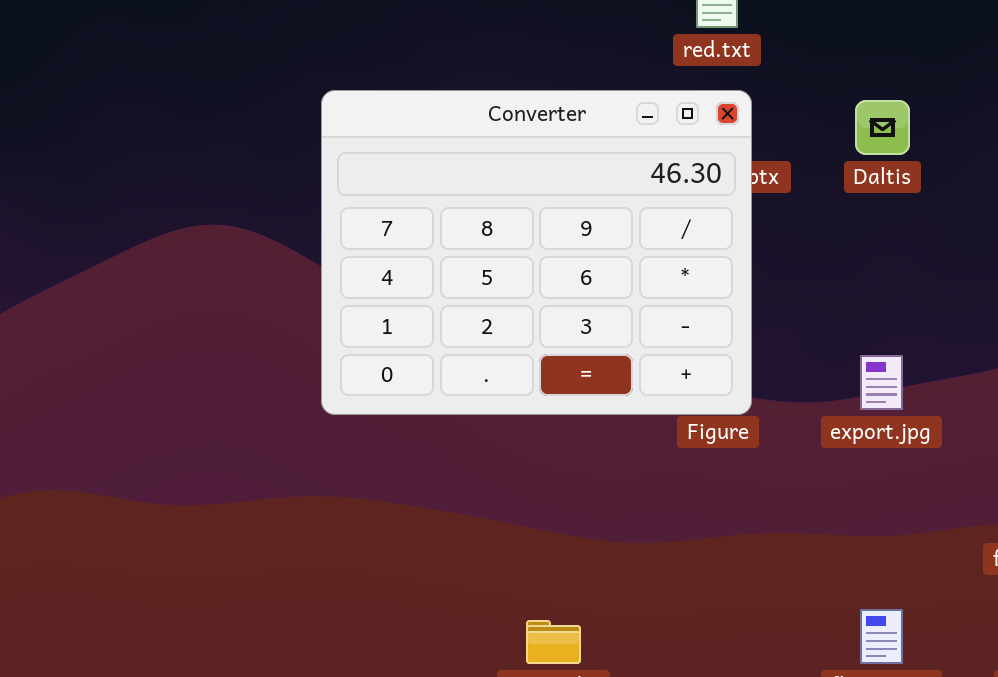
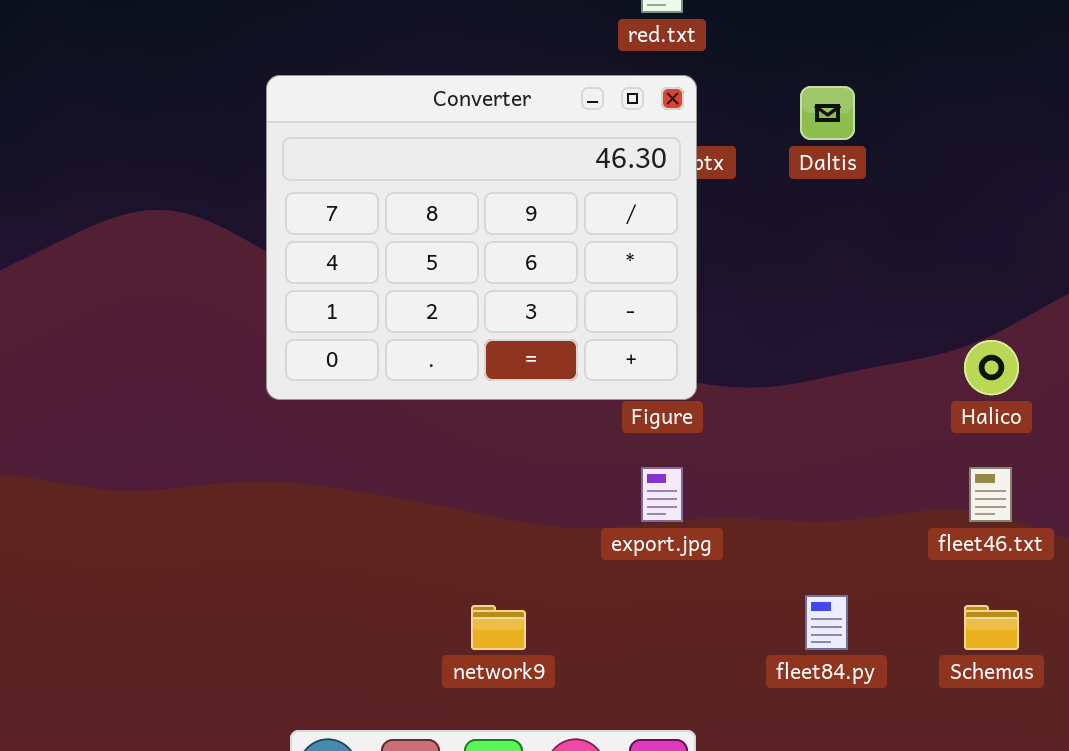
export.jpg: [860,355,903,410] -> [641,467,683,522], moved

